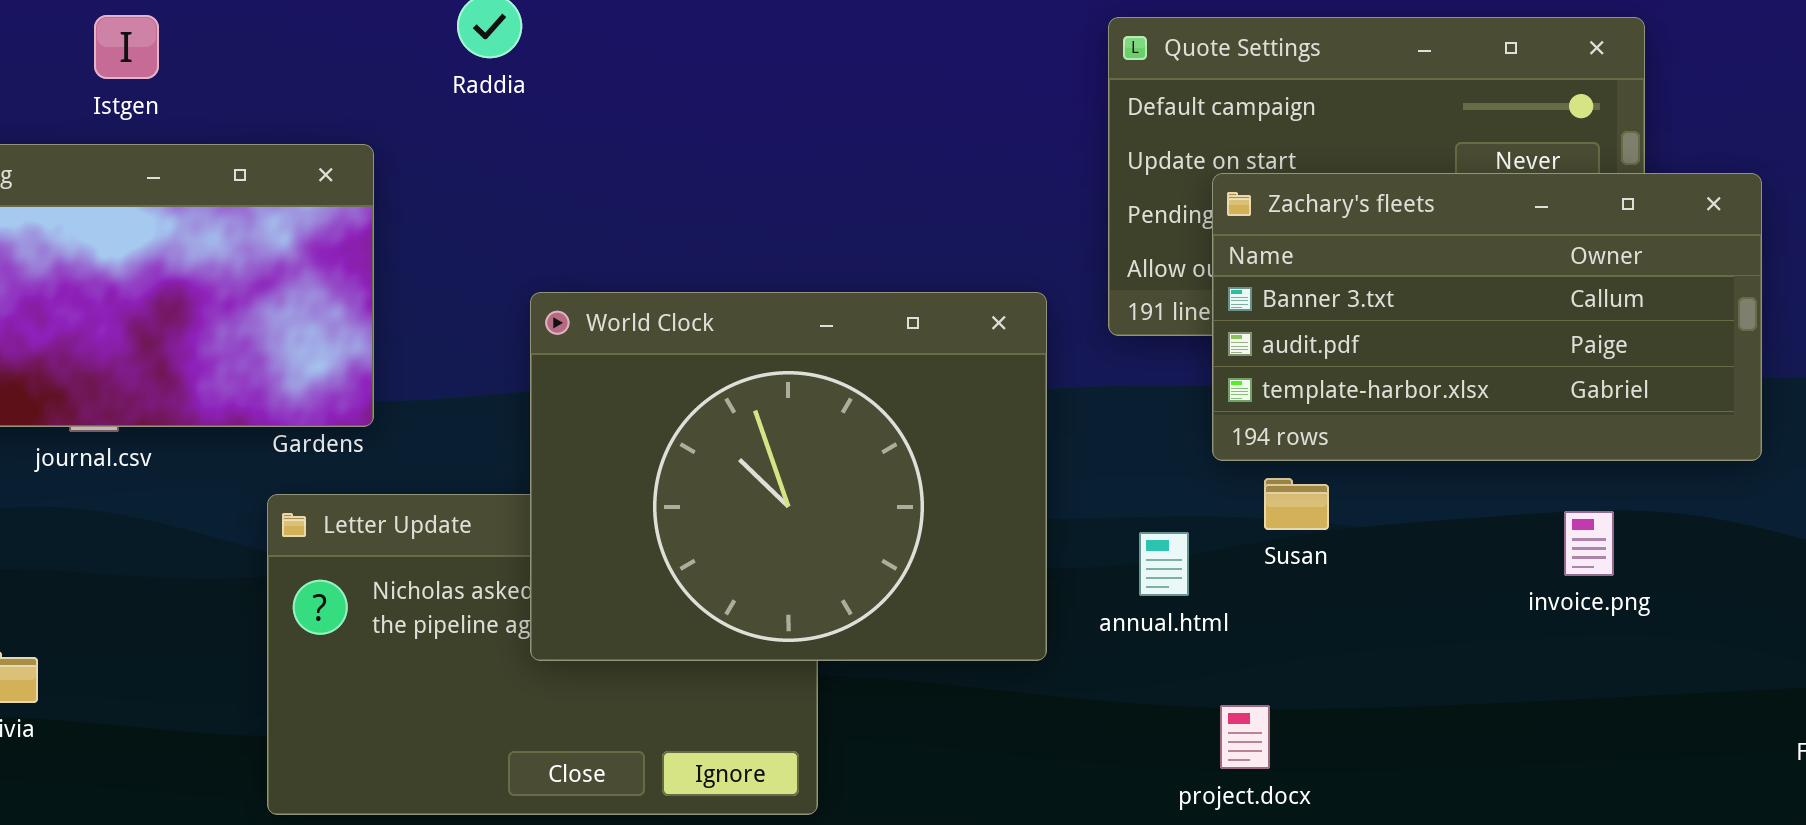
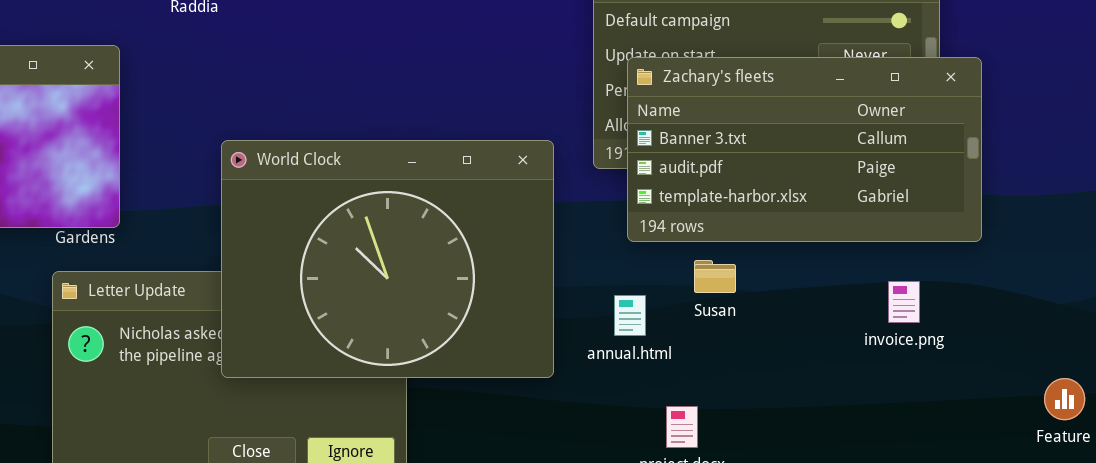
Zachary's fleets: [1212,173,1762,461] -> [627,57,982,242], moved

